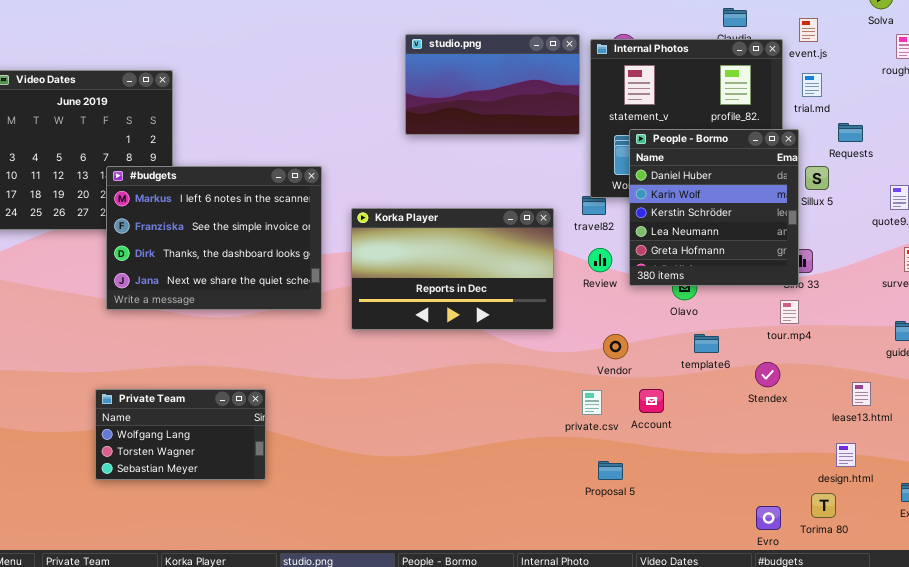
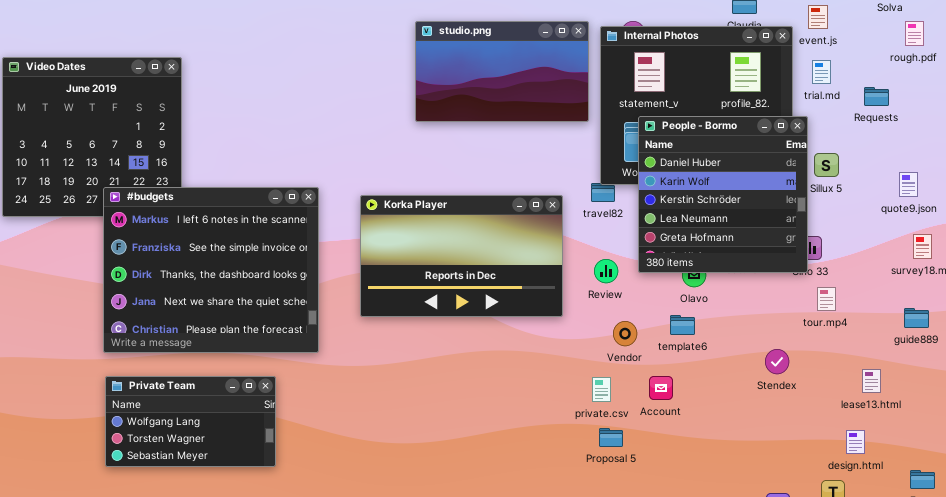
Requests: [838,123,863,142] -> [864,87,889,106], moved
#budgets: [106,166,322,310] -> [103,187,319,353], moved, resized
Review: [588,248,612,272] -> [594,259,618,283], moved
tour.mp4: [780,300,799,324] -> [817,287,836,311], moved
template6: [694,334,719,353] -> [670,315,695,335], moved
Proposal 5: [598,461,623,480] -> [599,428,623,447], moved

